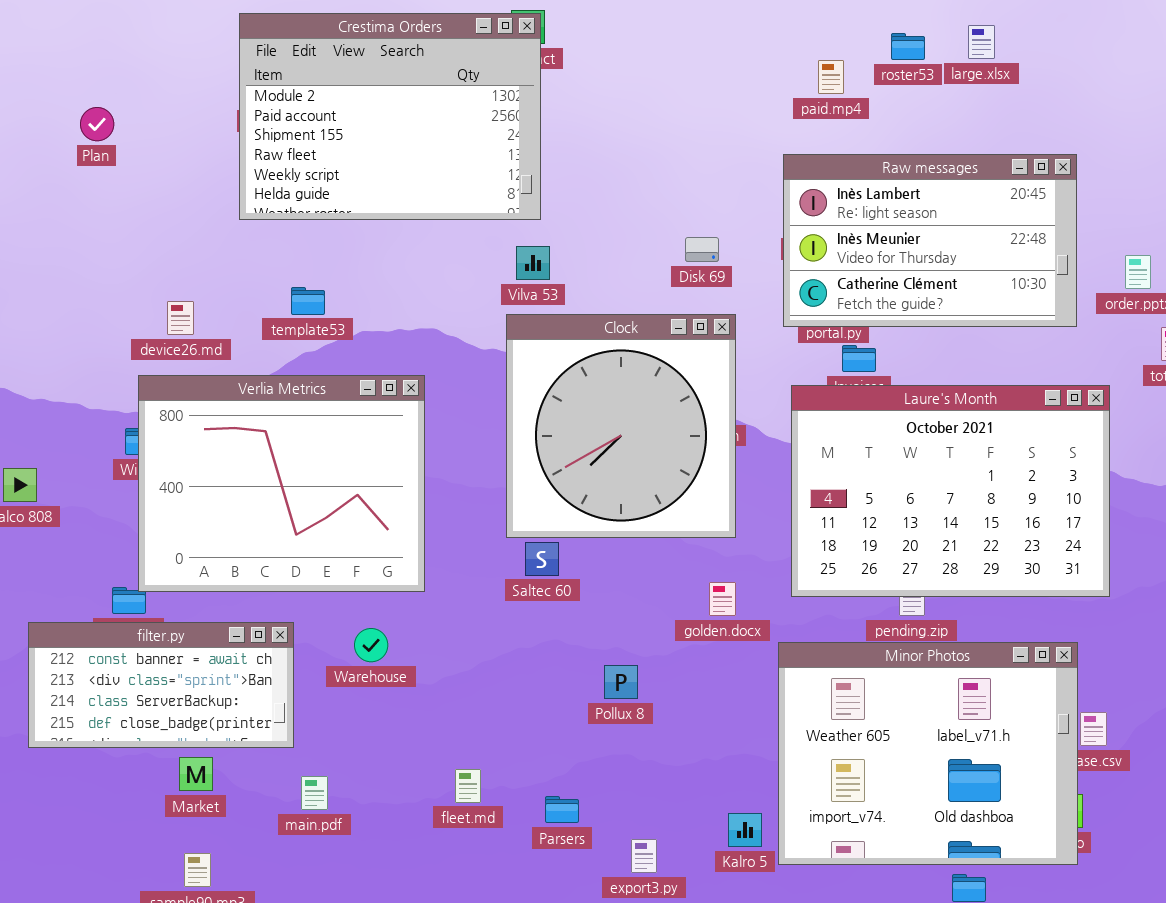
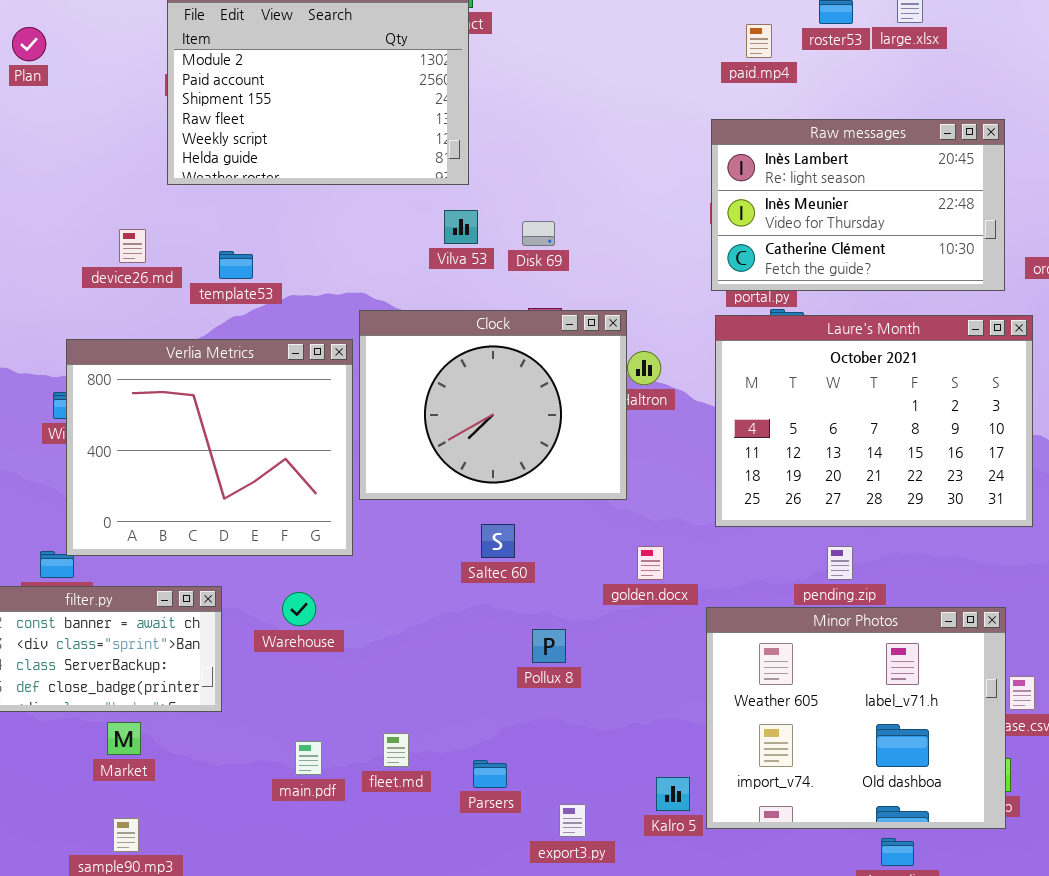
Plan: [80,107,114,141] -> [12,27,46,61], moved
Disk 69: [685,237,719,262] -> [522,221,555,246], moved
device26.md: [167,301,194,335] -> [119,229,146,263], moved
Clock: [506,314,736,538] -> [359,310,627,500], moved, resized
Laure's Month: [791,385,1110,597] -> [715,315,1033,527], moved
Saltec 60: [525,542,559,576] -> [481,524,515,558], moved
main.pdf: [301,776,328,810] -> [295,741,322,775], moved

